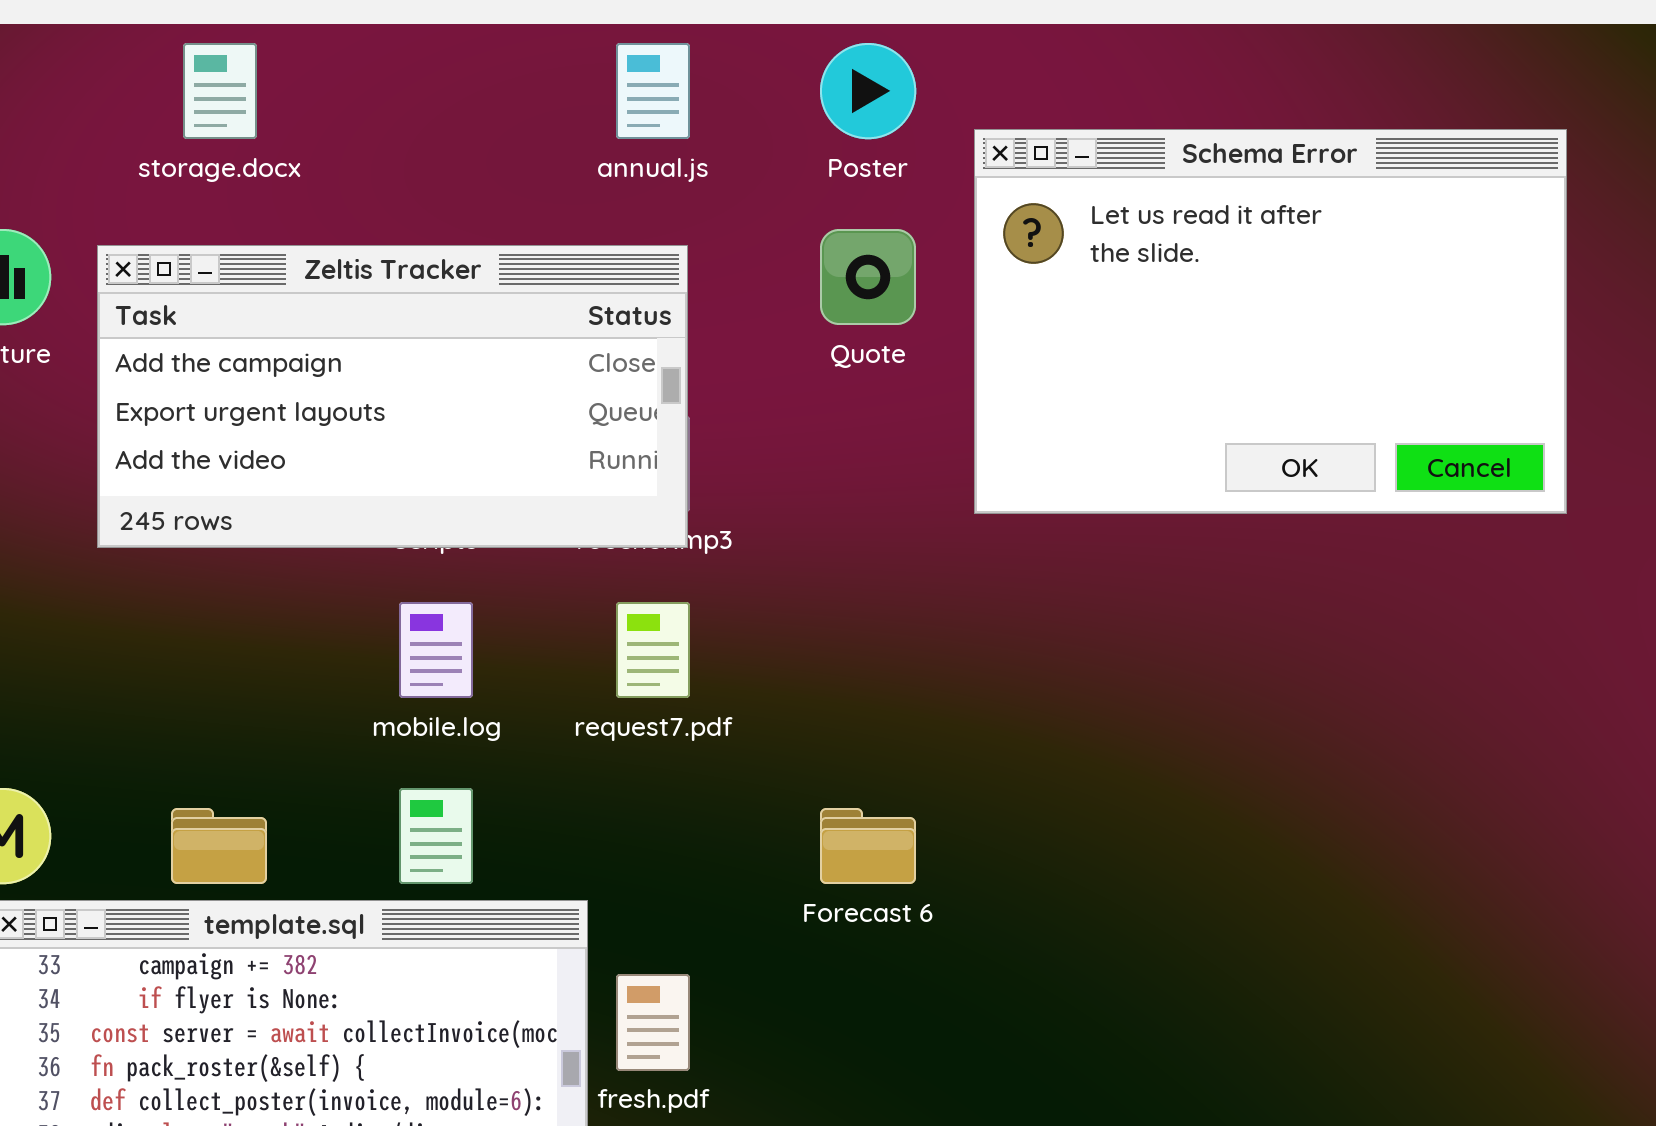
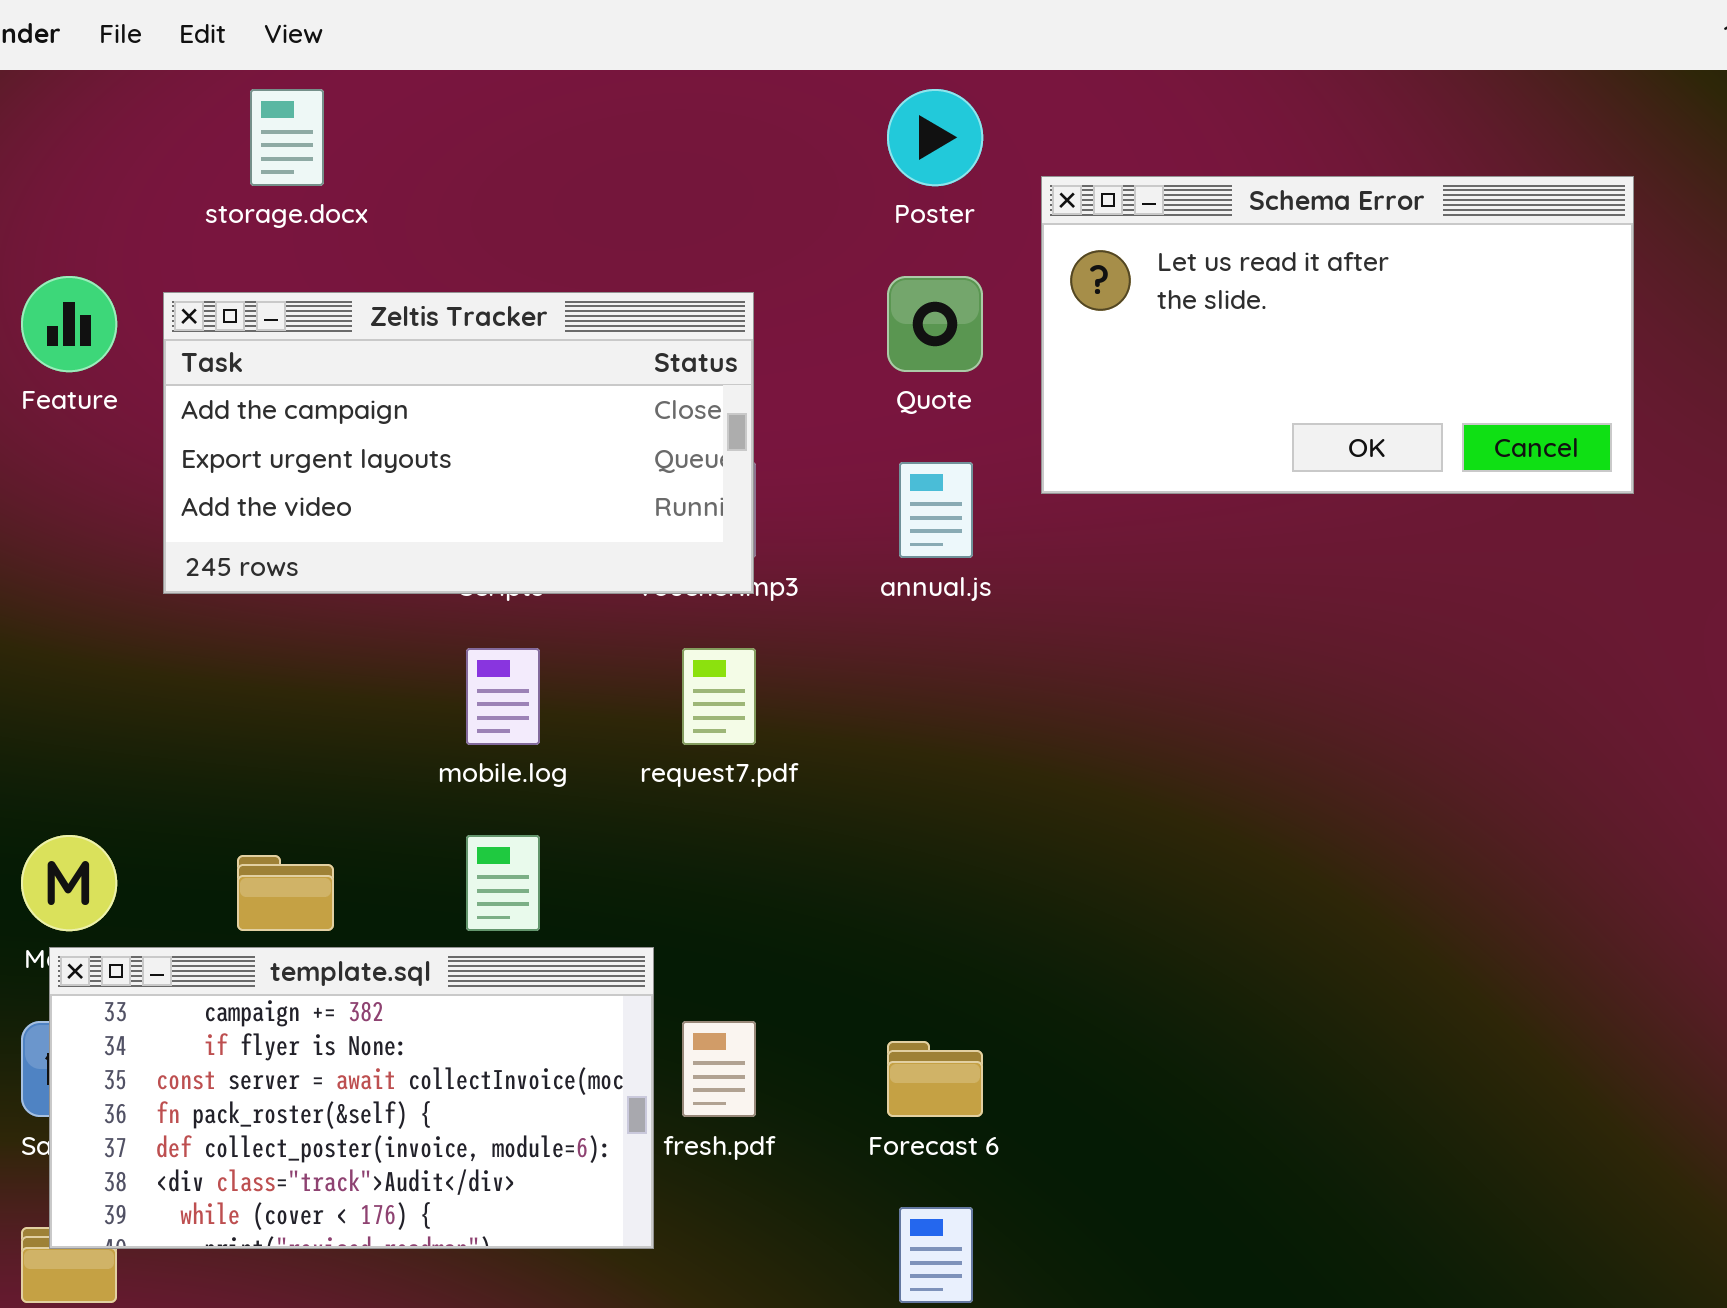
annual.js: [616,43,690,139] -> [899,462,973,558], moved
Schema Error: [974,129,1567,514] -> [1041,176,1634,494], resized
Forecast 6: [820,808,916,884] -> [887,1041,983,1117], moved

